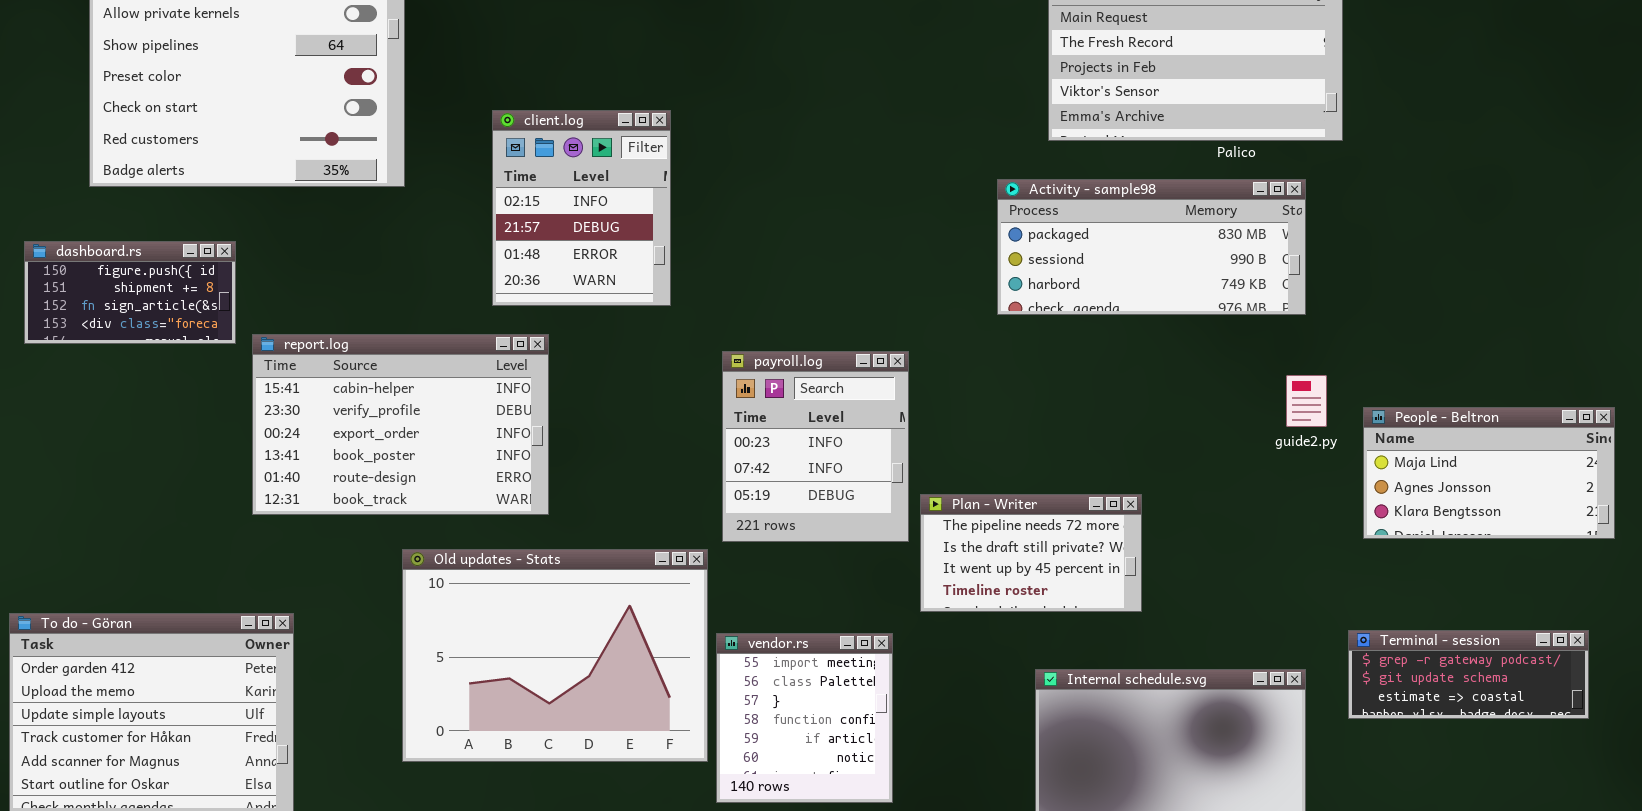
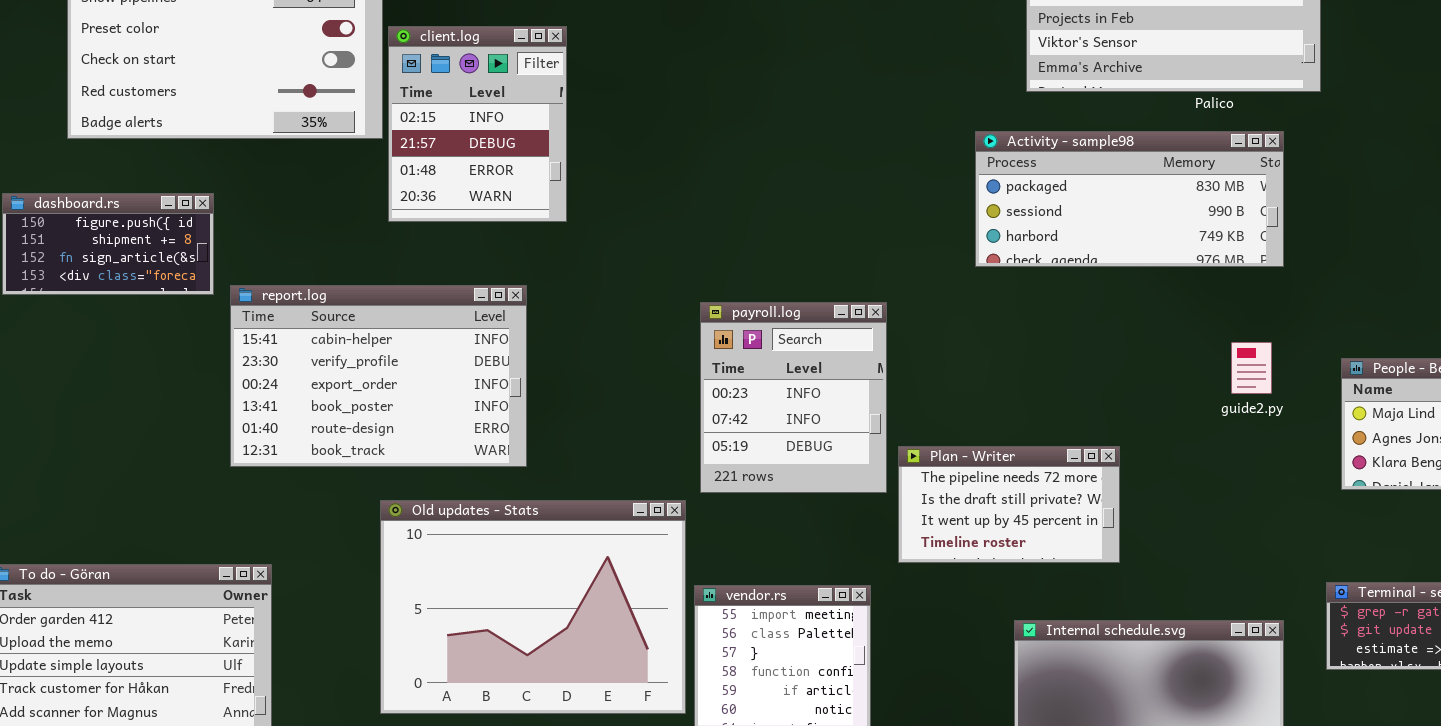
client.log: [492,110,671,306] -> [388,26,567,222], moved
guide2.py: [1286,375,1327,427] -> [1231,342,1272,394], moved

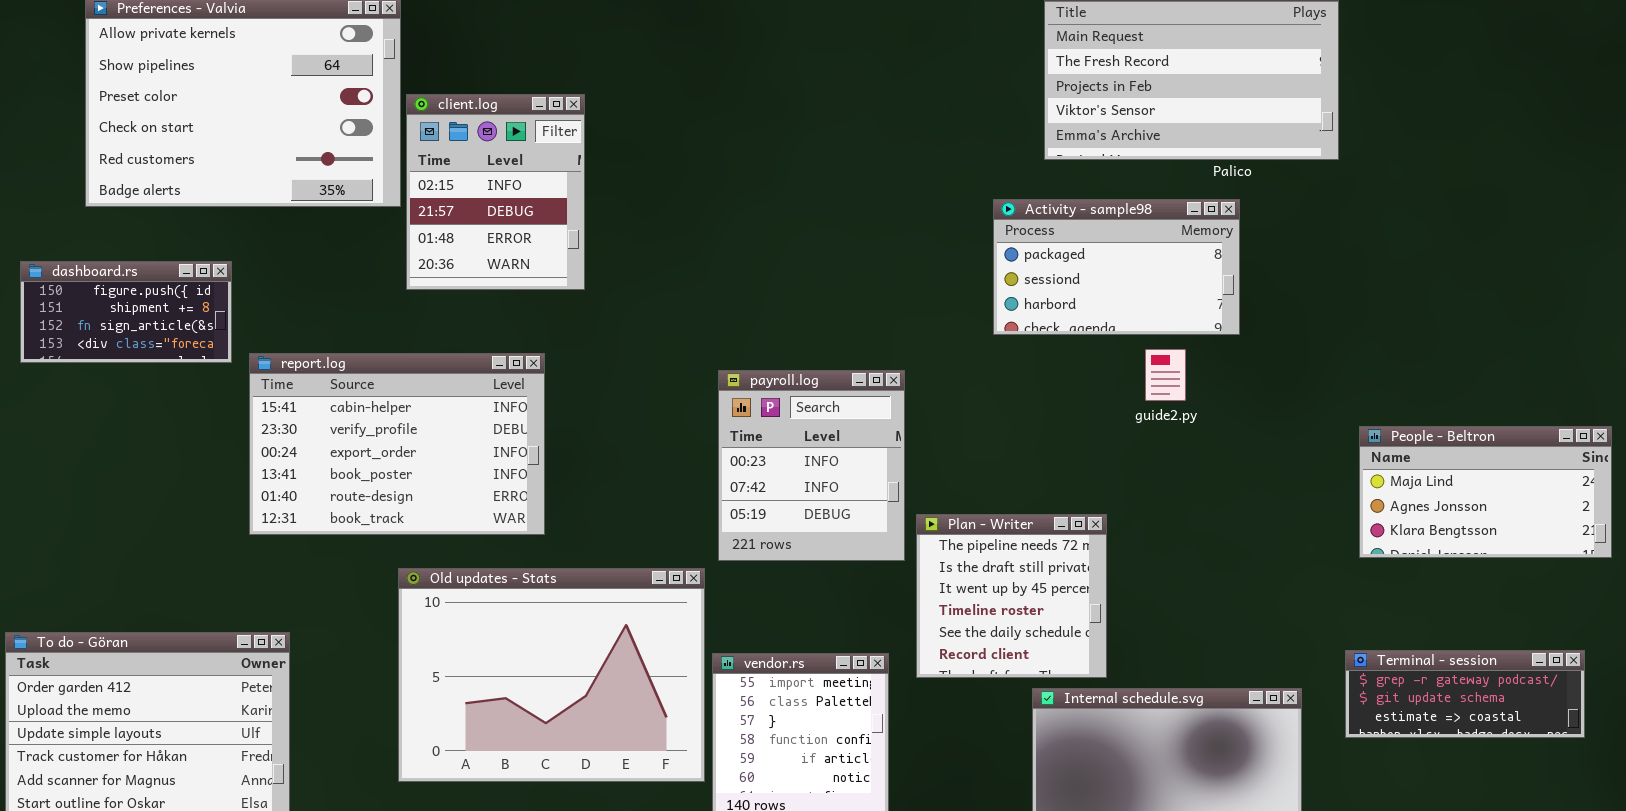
Activity - sample98: [975,131,1284,267] -> [993,199,1240,335], resized
guide2.py: [1231,342,1272,394] -> [1145,349,1186,401], moved
Plan - Writer: [898,446,1120,563] -> [916,514,1107,678], resized

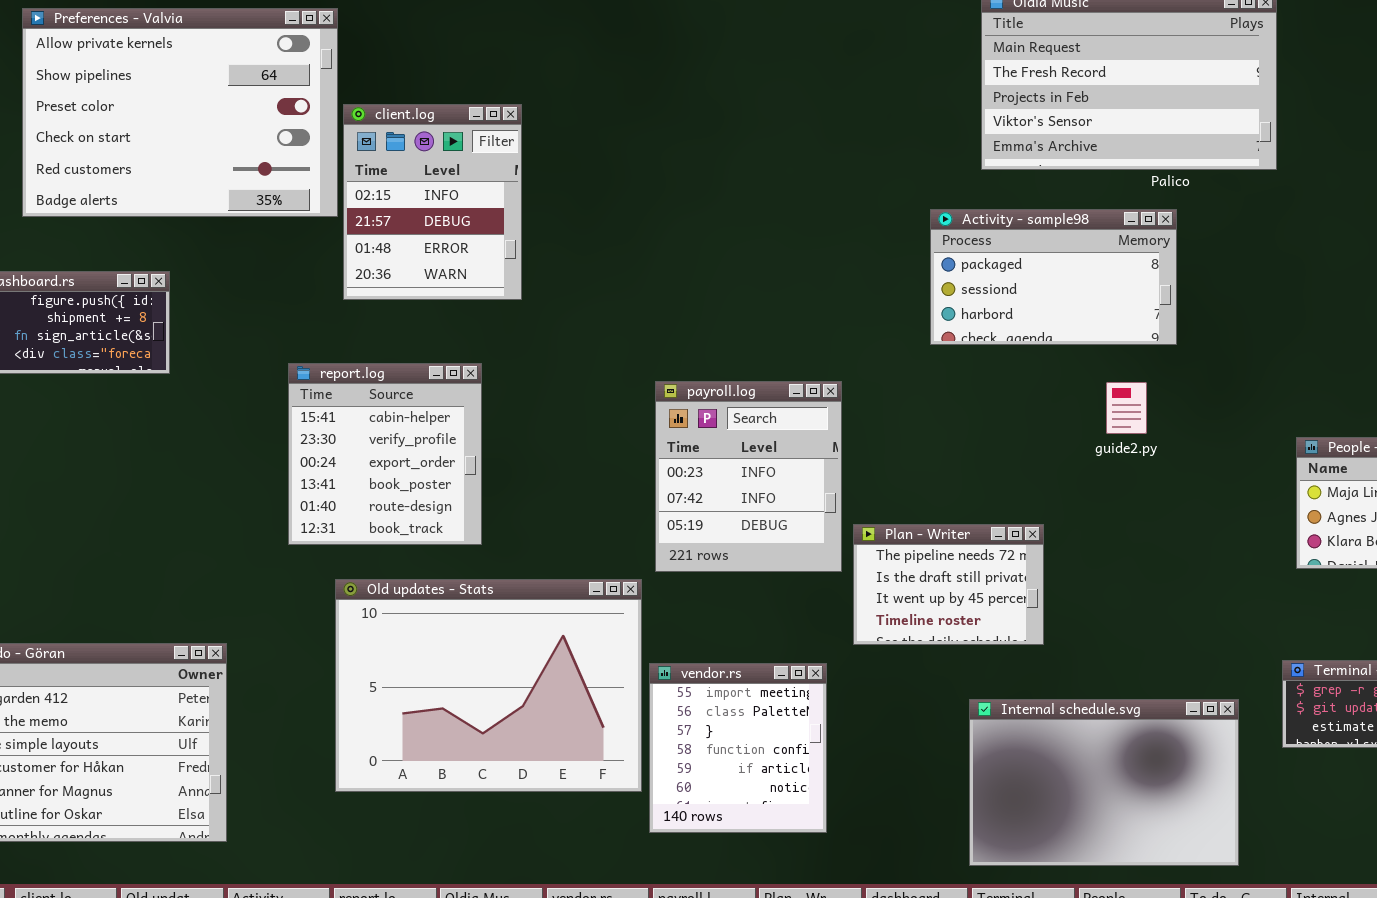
guide2.py: [1145,349,1186,401] -> [1106,382,1147,434], moved
report.log: [249,353,545,535] -> [288,363,482,545], resized
Plan - Writer: [916,514,1107,678] -> [853,524,1044,645], resized

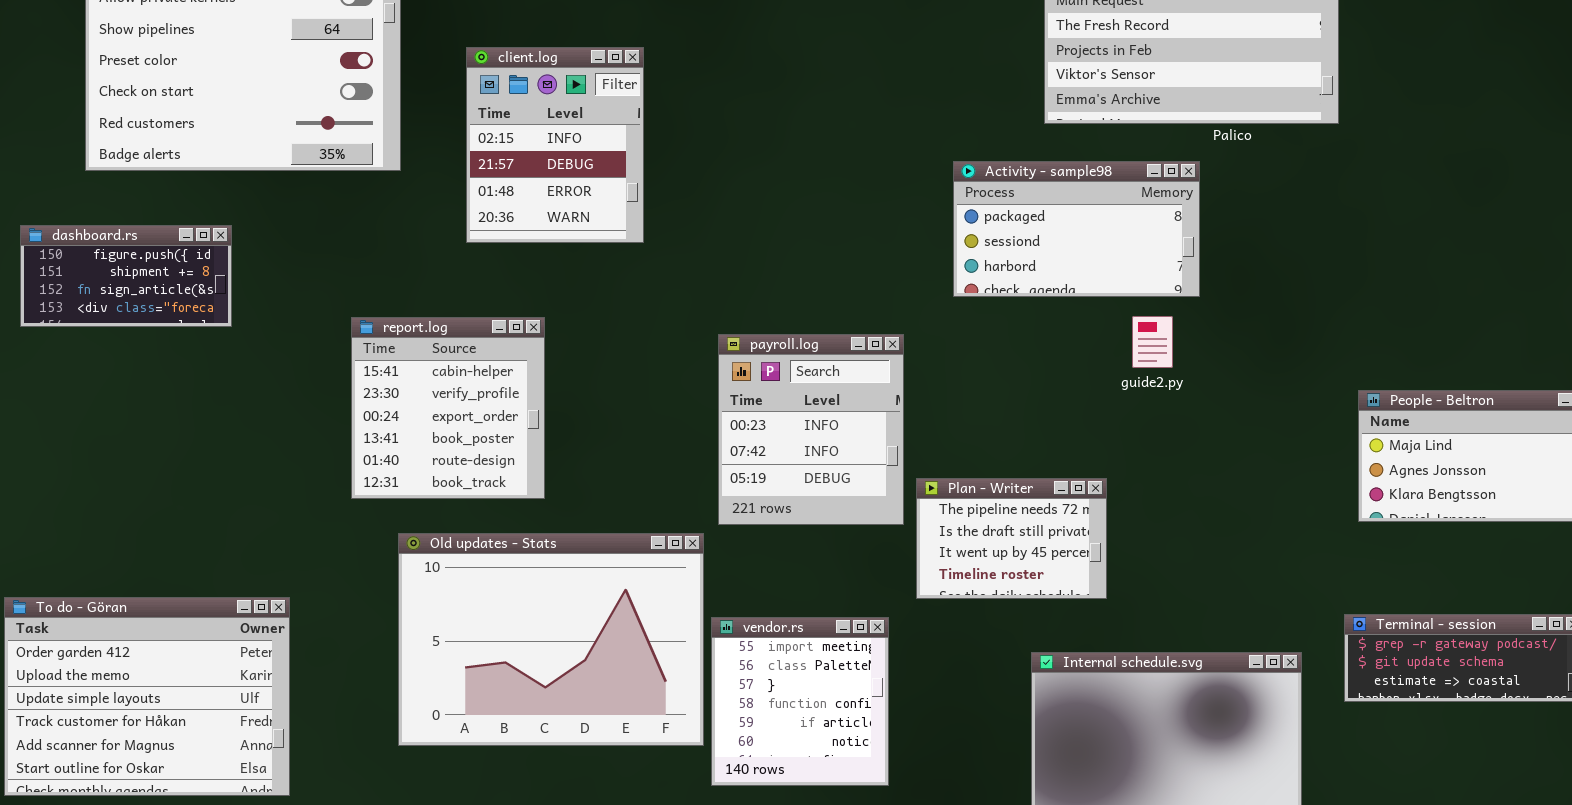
client.log: [343,104,522,300] -> [466,47,644,243], moved
Activity - sample98: [930,209,1177,345] -> [953,161,1200,297], moved
guide2.py: [1106,382,1147,434] -> [1132,316,1173,368], moved

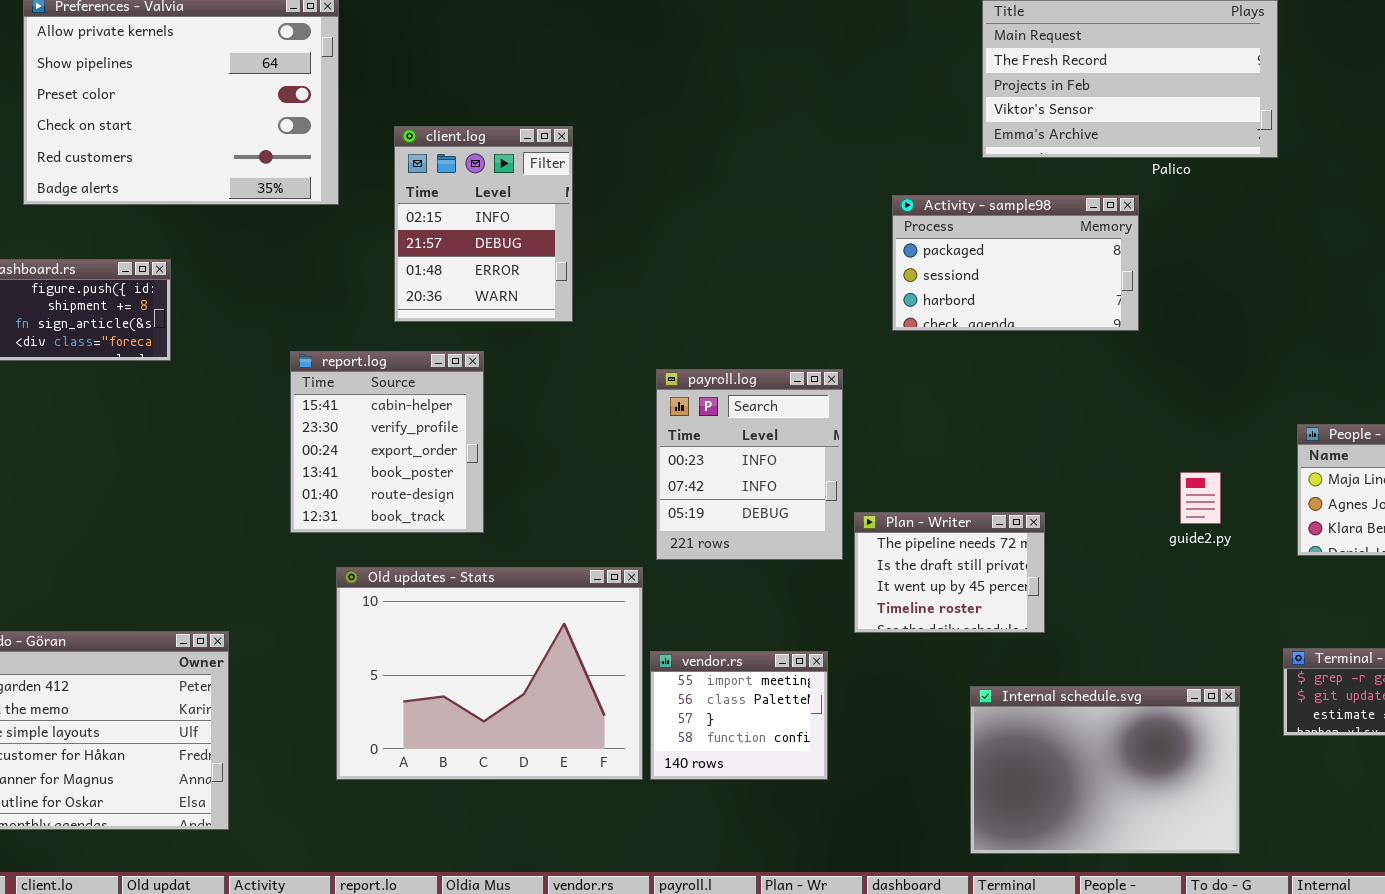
client.log: [466,47,644,243] -> [394,126,573,322], moved
guide2.py: [1132,316,1173,368] -> [1180,472,1221,524], moved
vendor.rs: [711,617,889,786] -> [650,651,828,780], resized

